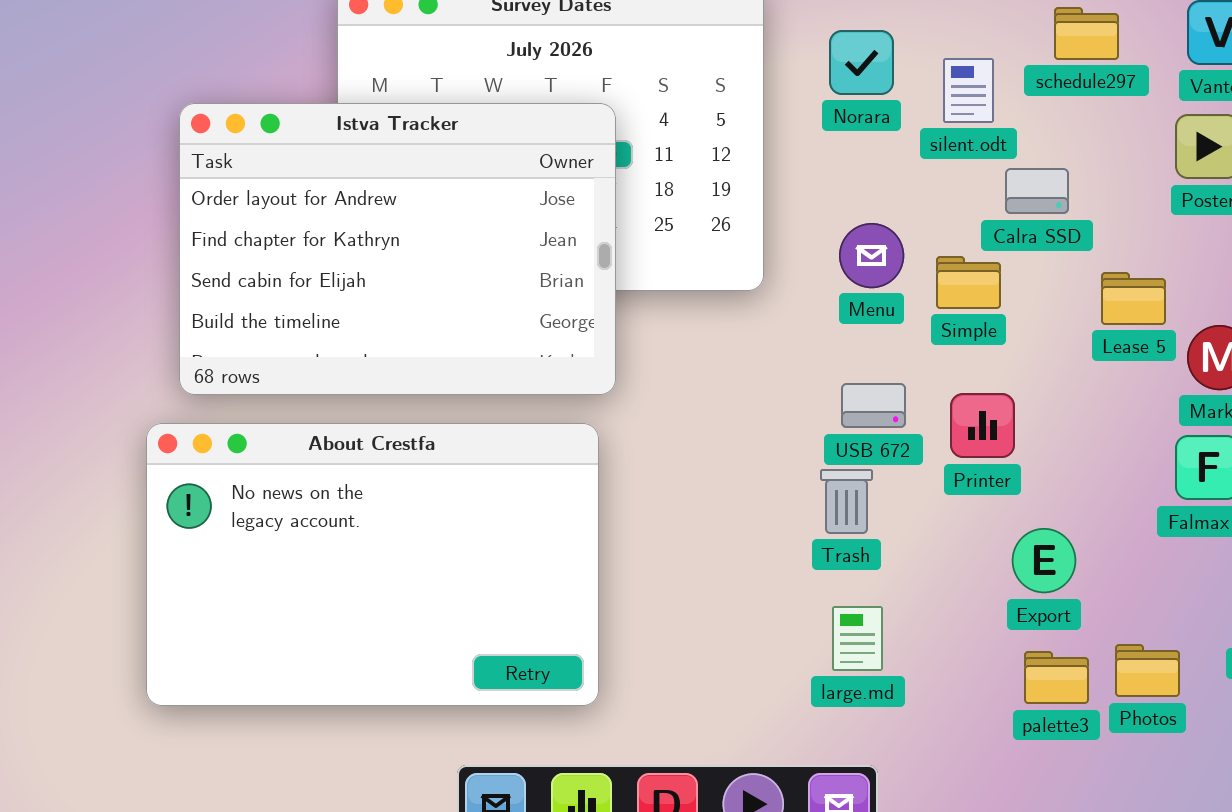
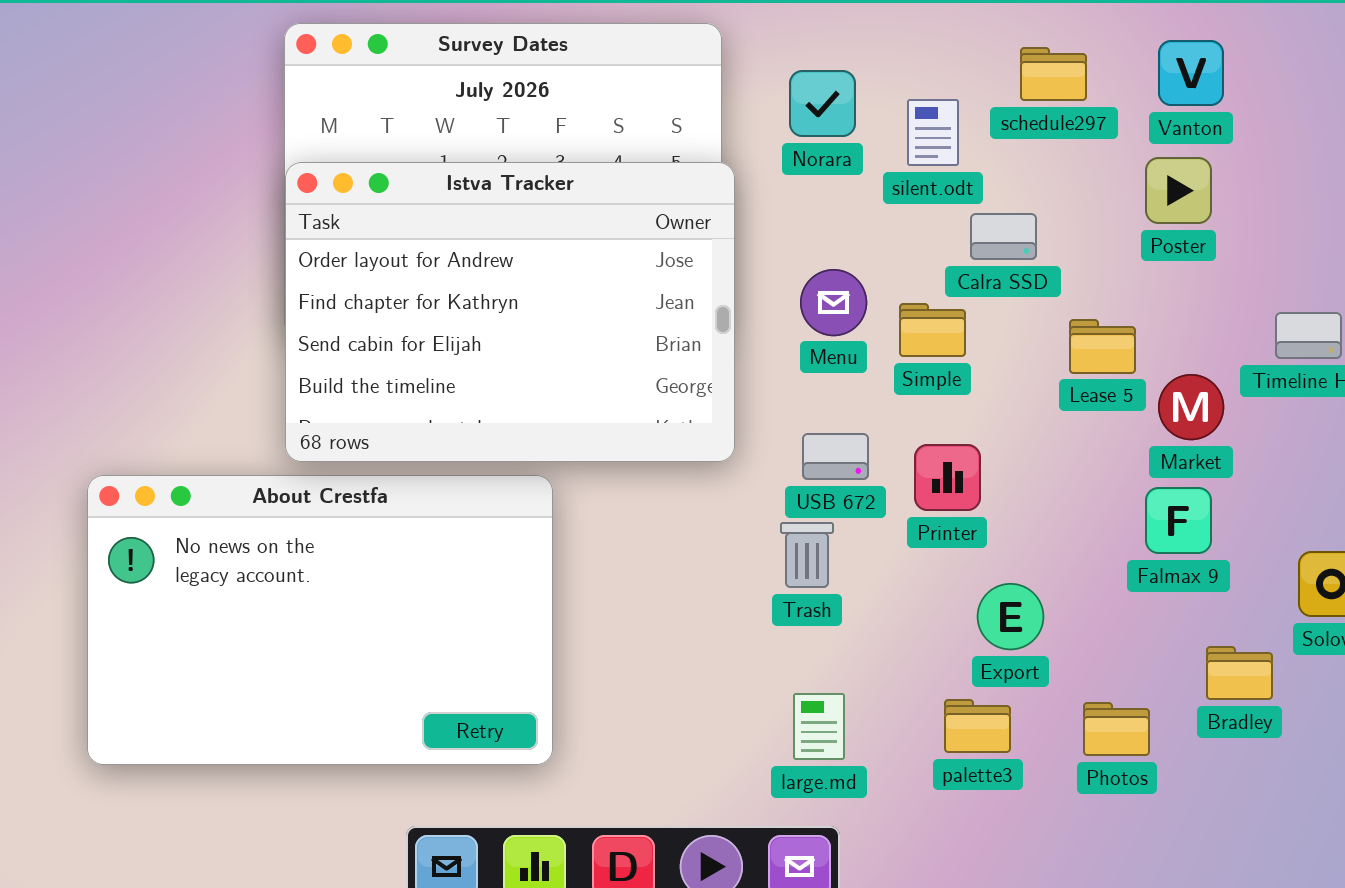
Istva Tracker: [179,103,616,395] -> [285,162,735,462], moved
large.md: [832,606,883,671] -> [793,693,845,760], moved
palette3: [1024,651,1089,704] -> [944,699,1011,753], moved

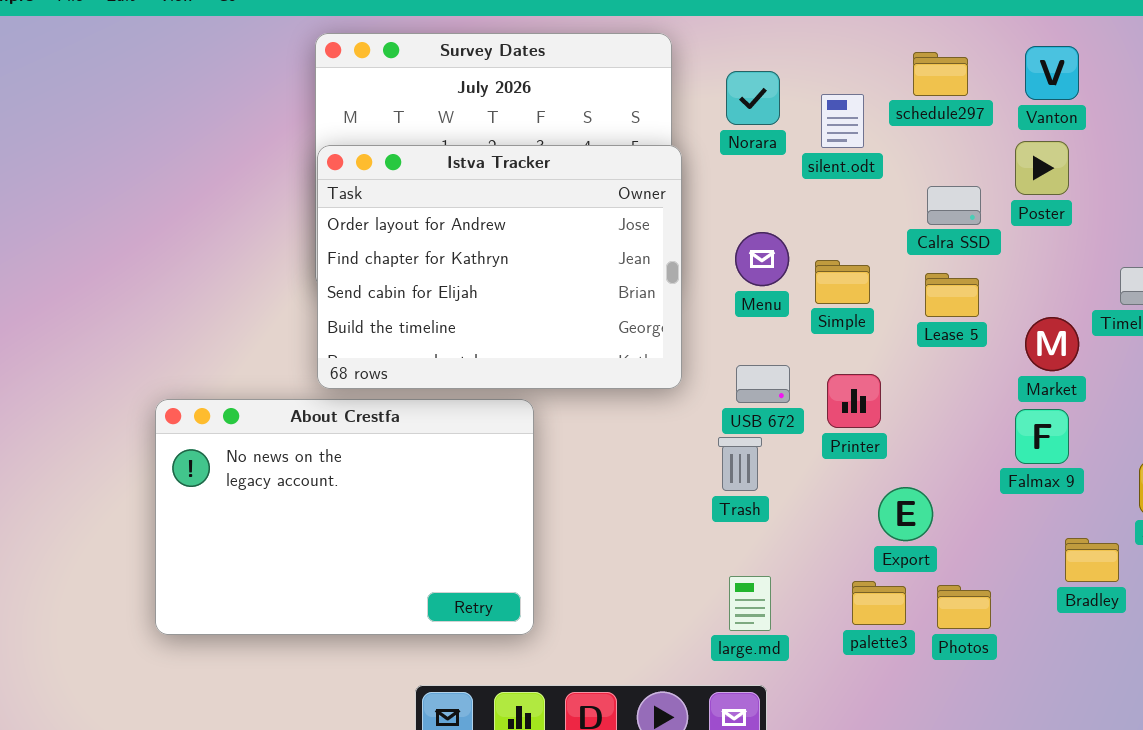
Calra SSD: [970,213,1037,260] -> [927,186,981,225], moved
Lease 5: [1069,319,1136,374] -> [925,273,979,317], moved
Photos: [1083,702,1150,756] -> [937,585,991,629], moved

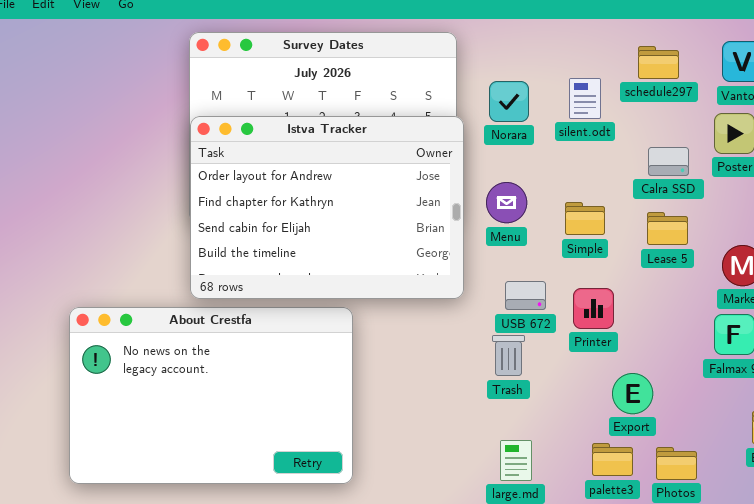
Norara: [726,71,780,125] -> [489,81,529,122], moved
Menu: [735,232,789,286] -> [486,182,527,223], moved

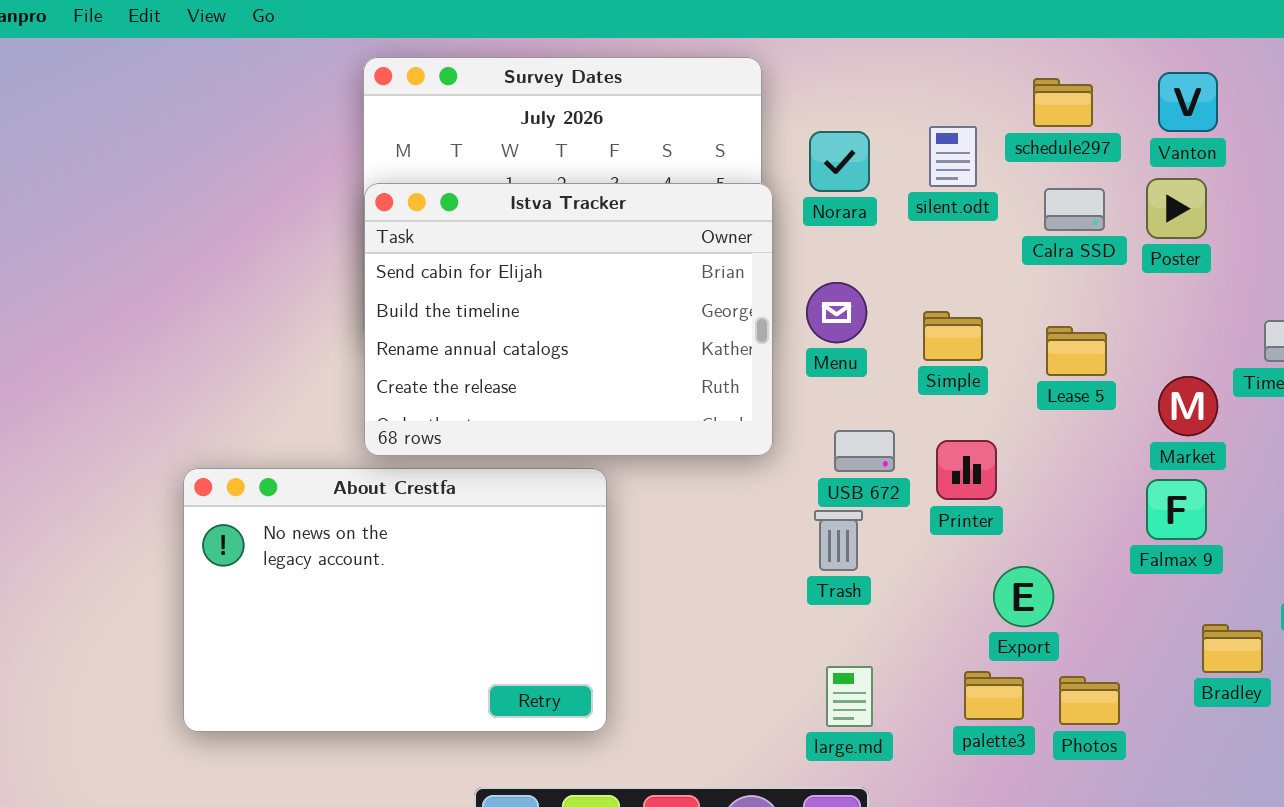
Istva Tracker: [190,116,464,299] -> [364,183,773,456], scrolled down 2 rows
Calra SSD: [648,147,689,176] -> [1044,188,1105,231], moved

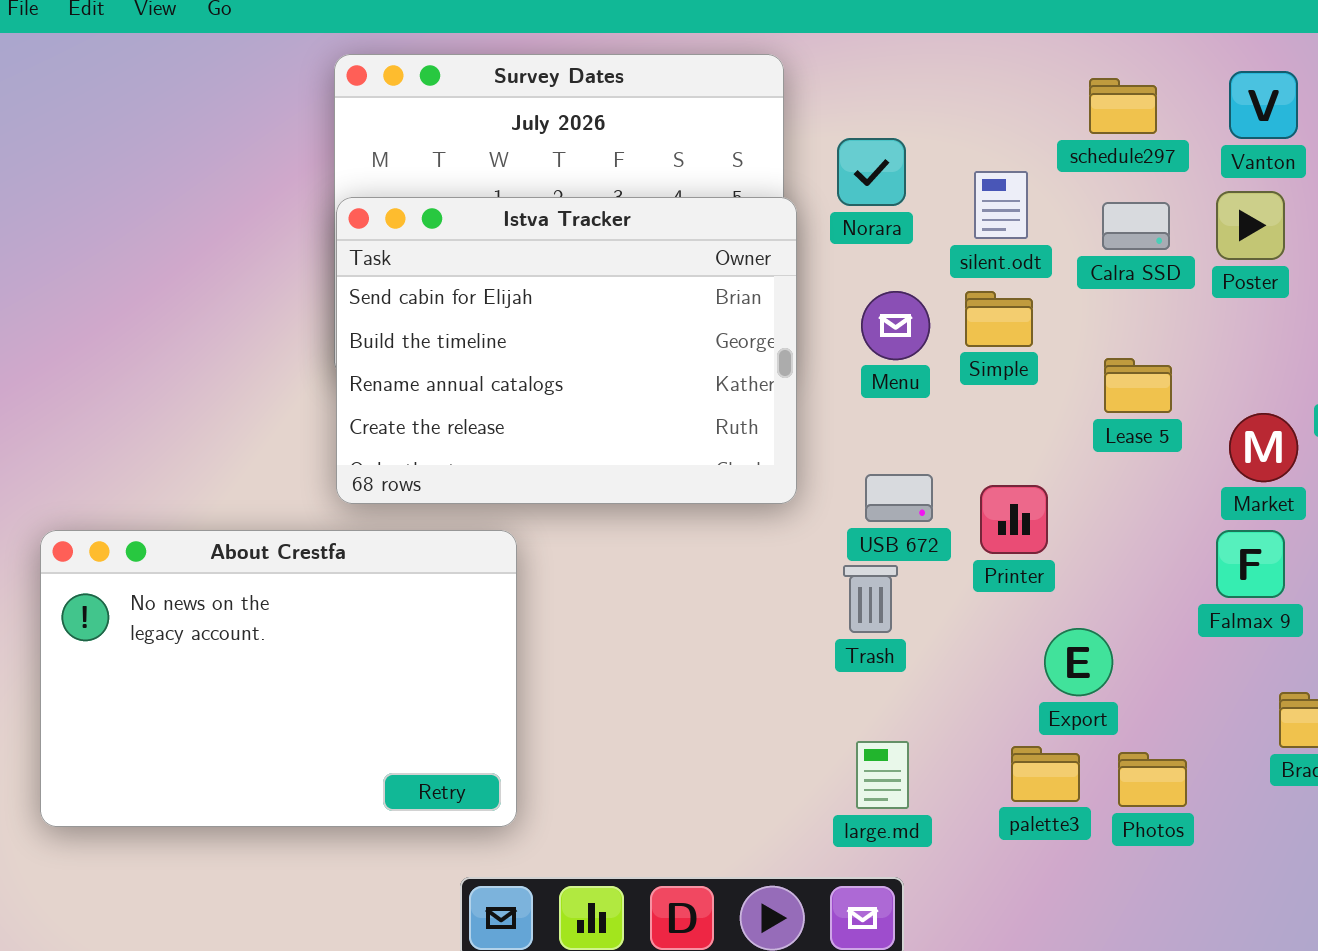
silent.odt: [929,126,977,187] -> [974,171,1028,239], moved
Menu: [806,282,867,343] -> [861,291,930,360], moved
Simple: [923,311,983,361] -> [965,291,1033,347], moved
About Crestfa: [183,468,607,732] -> [40,530,517,827], moved

